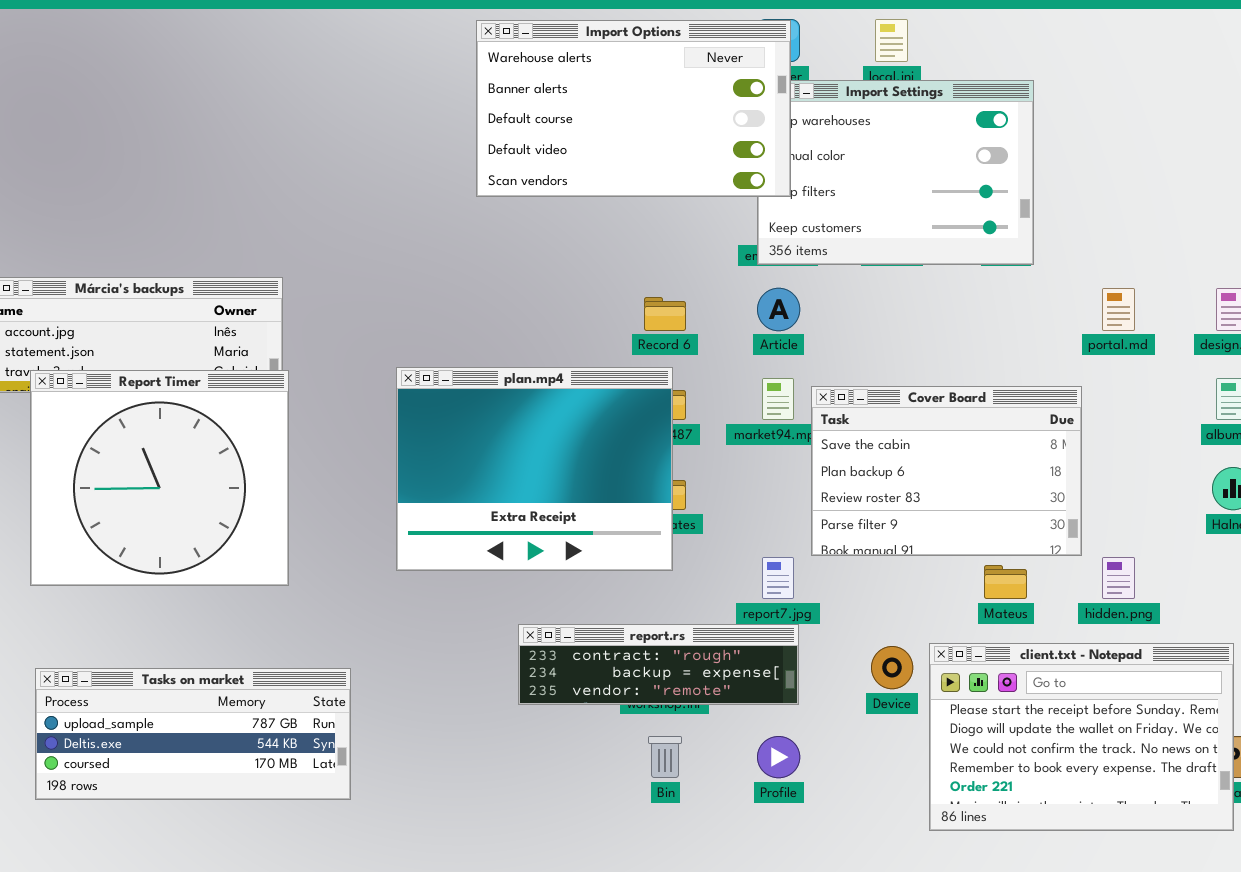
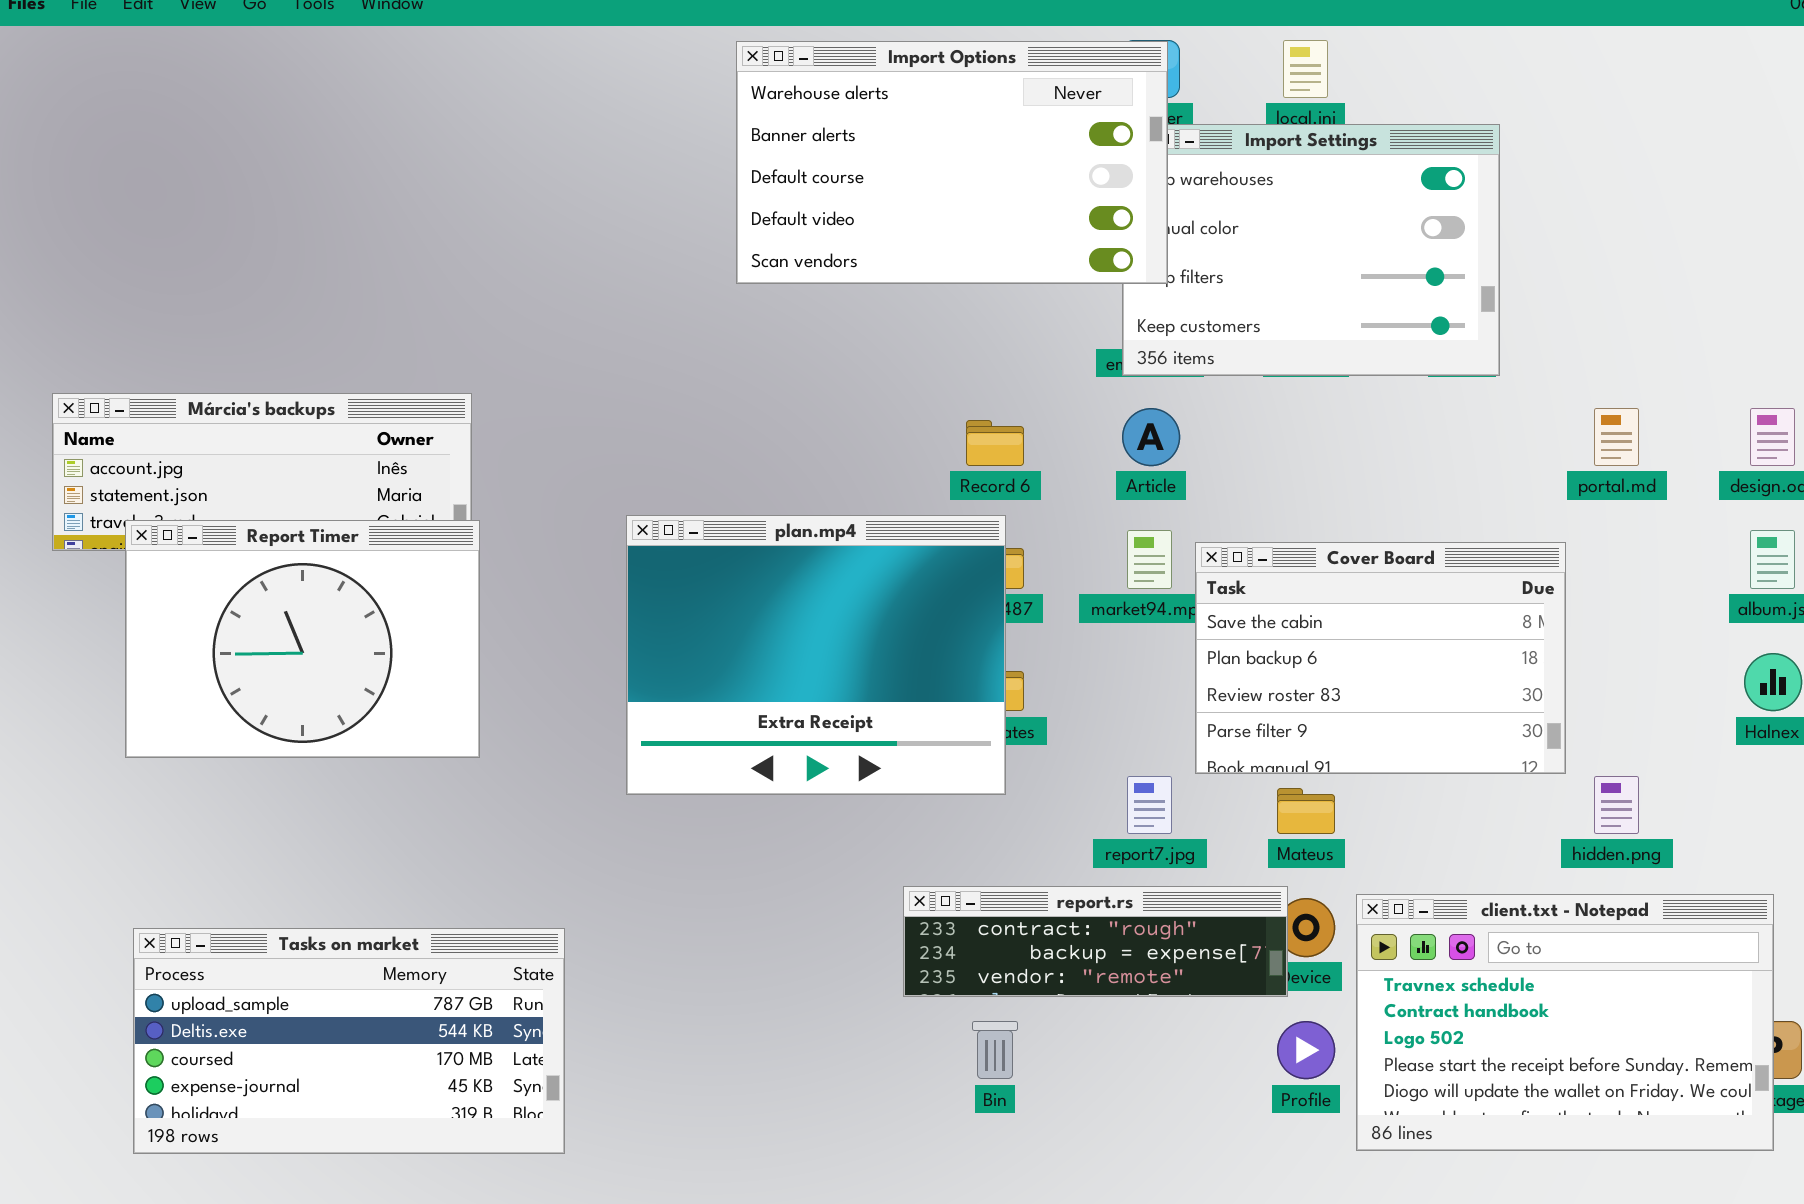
Report Timer: [30,370,289,586] -> [125,520,480,758], resized
Mateus: [984,565,1027,599] -> [1277,788,1335,834], moved
report.rs: [518,624,799,705] -> [903,886,1288,997], moved
client.txt - Notepad: [929,643,1234,831] -> [1356,894,1774,1151], scrolled up 3 rows
Tasks on market: [35,668,351,800] -> [133,928,565,1154], resized
Profile: [757,736,800,778] -> [1277,1021,1335,1079], moved

